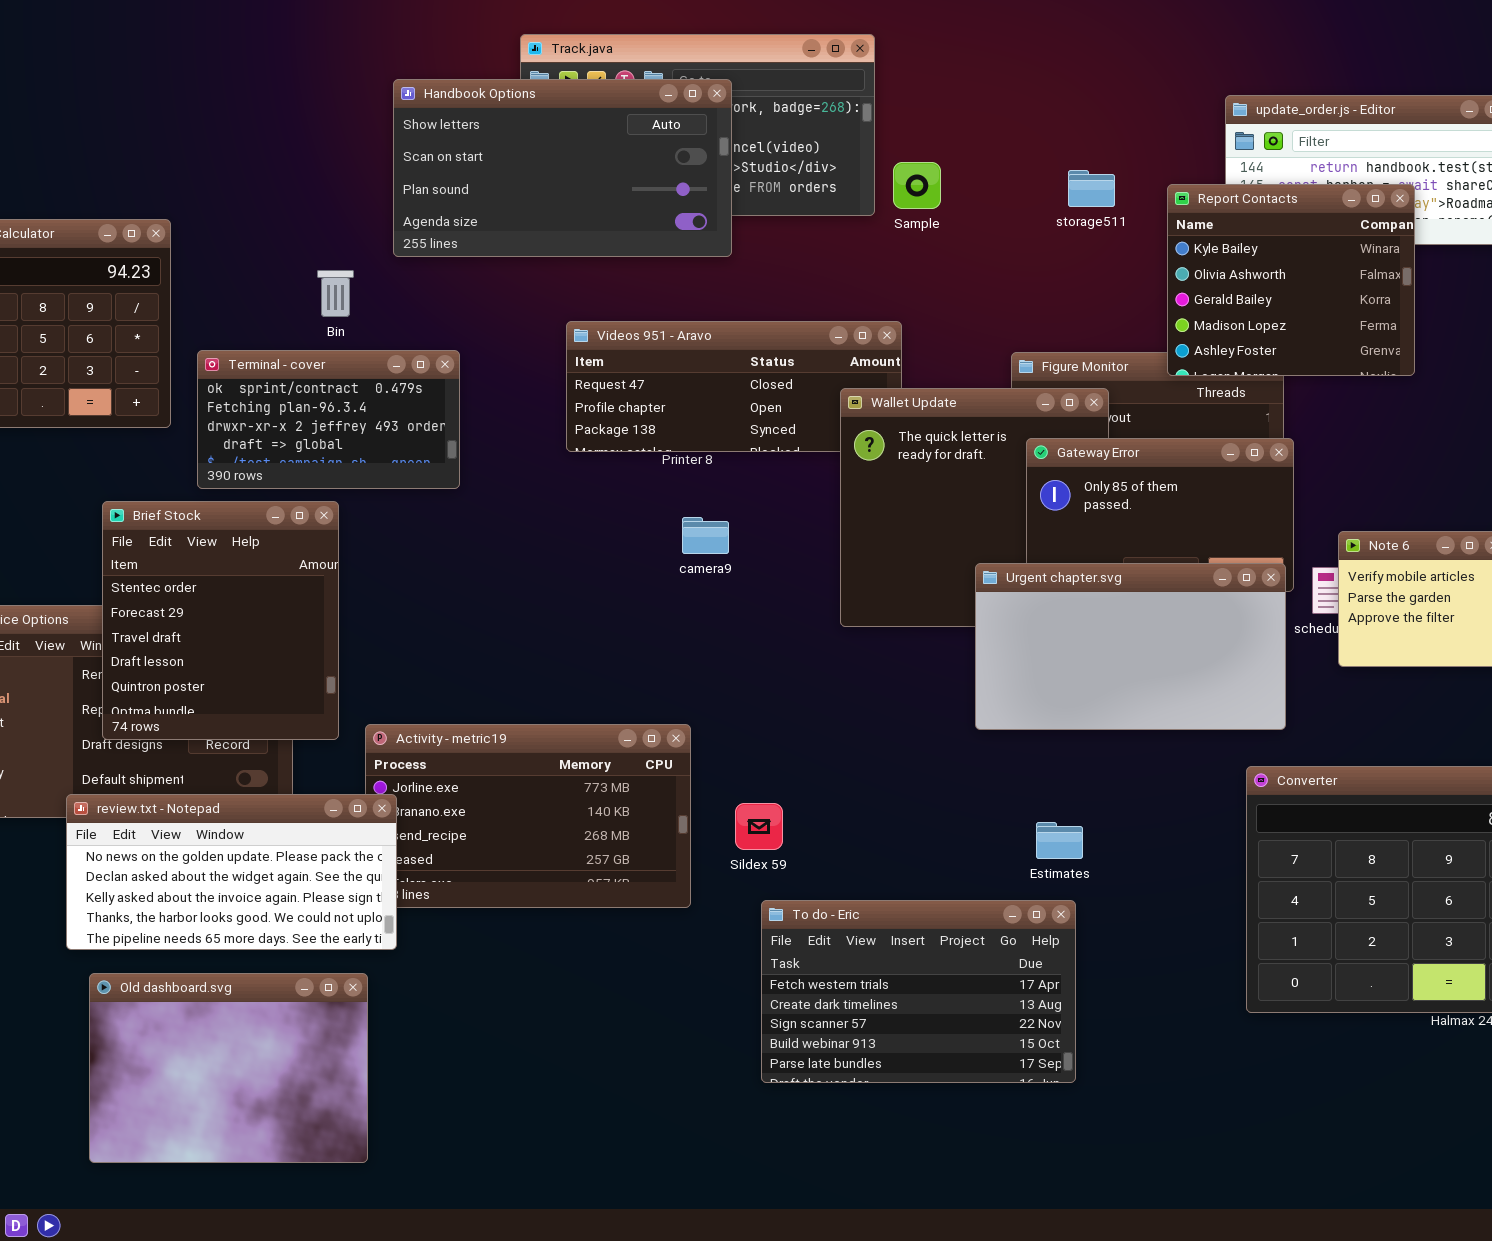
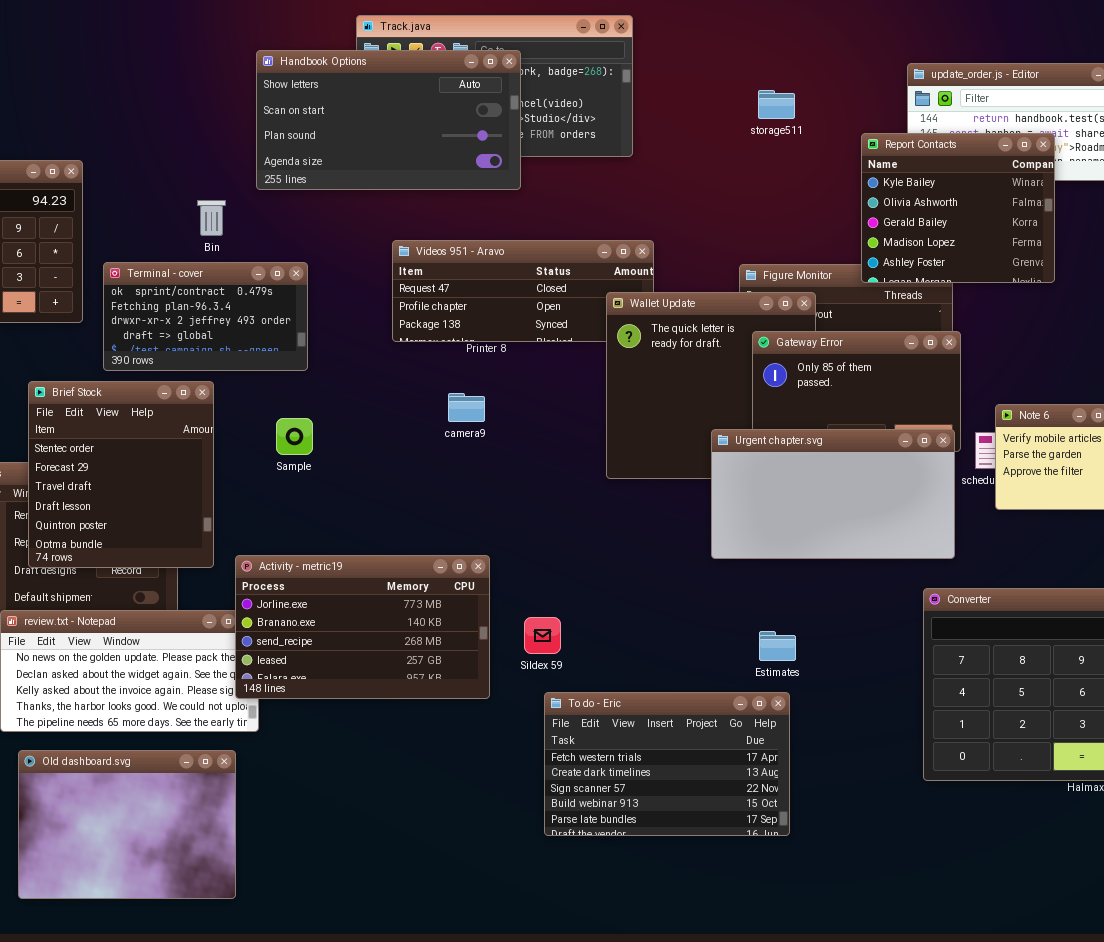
Sample: [893,162,941,209] -> [276,418,313,455], moved
storage511: [1068,170,1115,207] -> [758,90,795,119], moved
camera9: [682,517,729,554] -> [448,393,485,422], moved
Activity - metric19: [365,724,691,908] -> [235,555,490,699], raised

